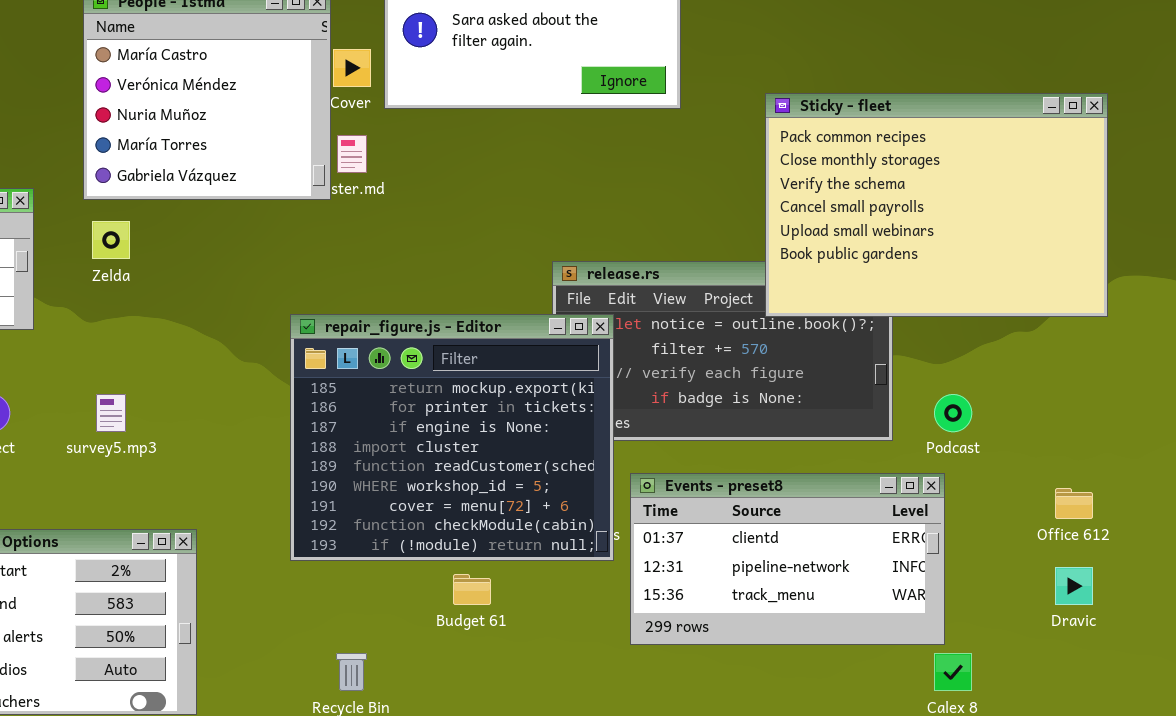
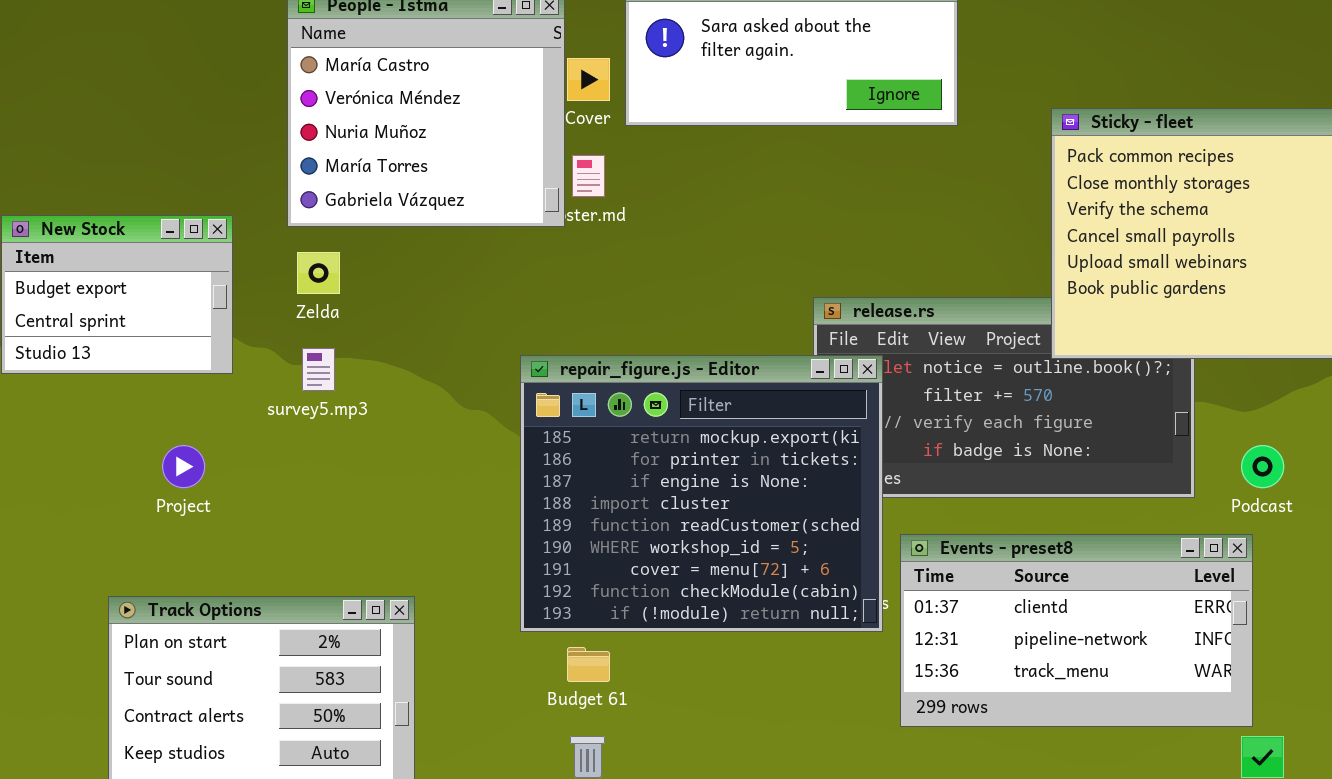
survey5.mp3: [96,394,126,432] -> [302,348,335,391], moved
Budget 61: [453,574,491,605] -> [567,647,610,682], moved

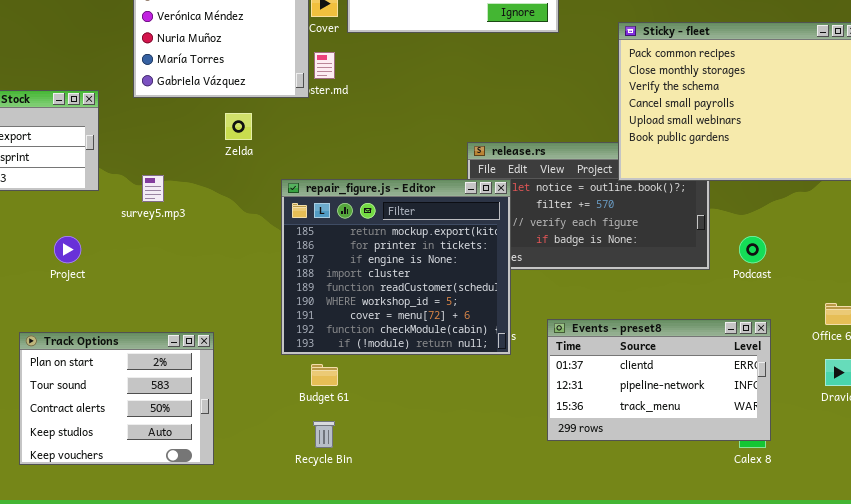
Zelda: [297,252,340,294] -> [225,113,252,140], moved
Events - preset8: [900,534,1253,727] -> [547,319,771,441], moved

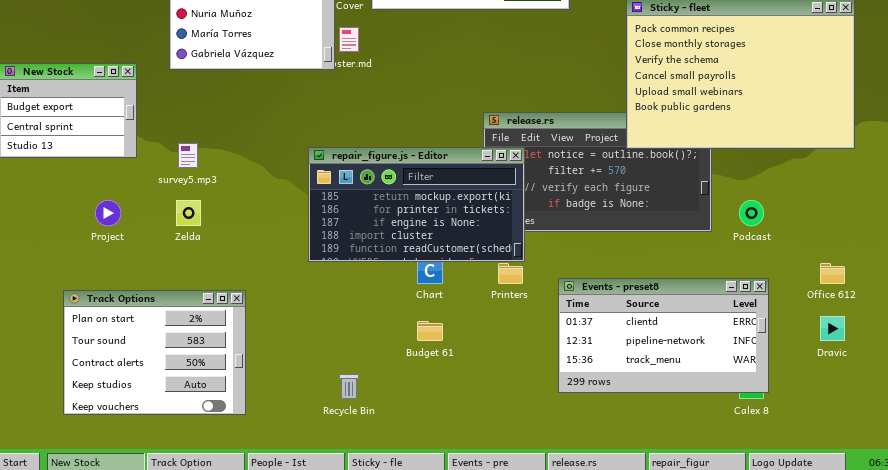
Zelda: [225,113,252,140] -> [176,200,201,226], moved
repair_figure.js - Editor: [281,179,511,355] -> [308,147,525,262], resized
Budget 61: [311,364,338,386] -> [417,321,443,341], moved

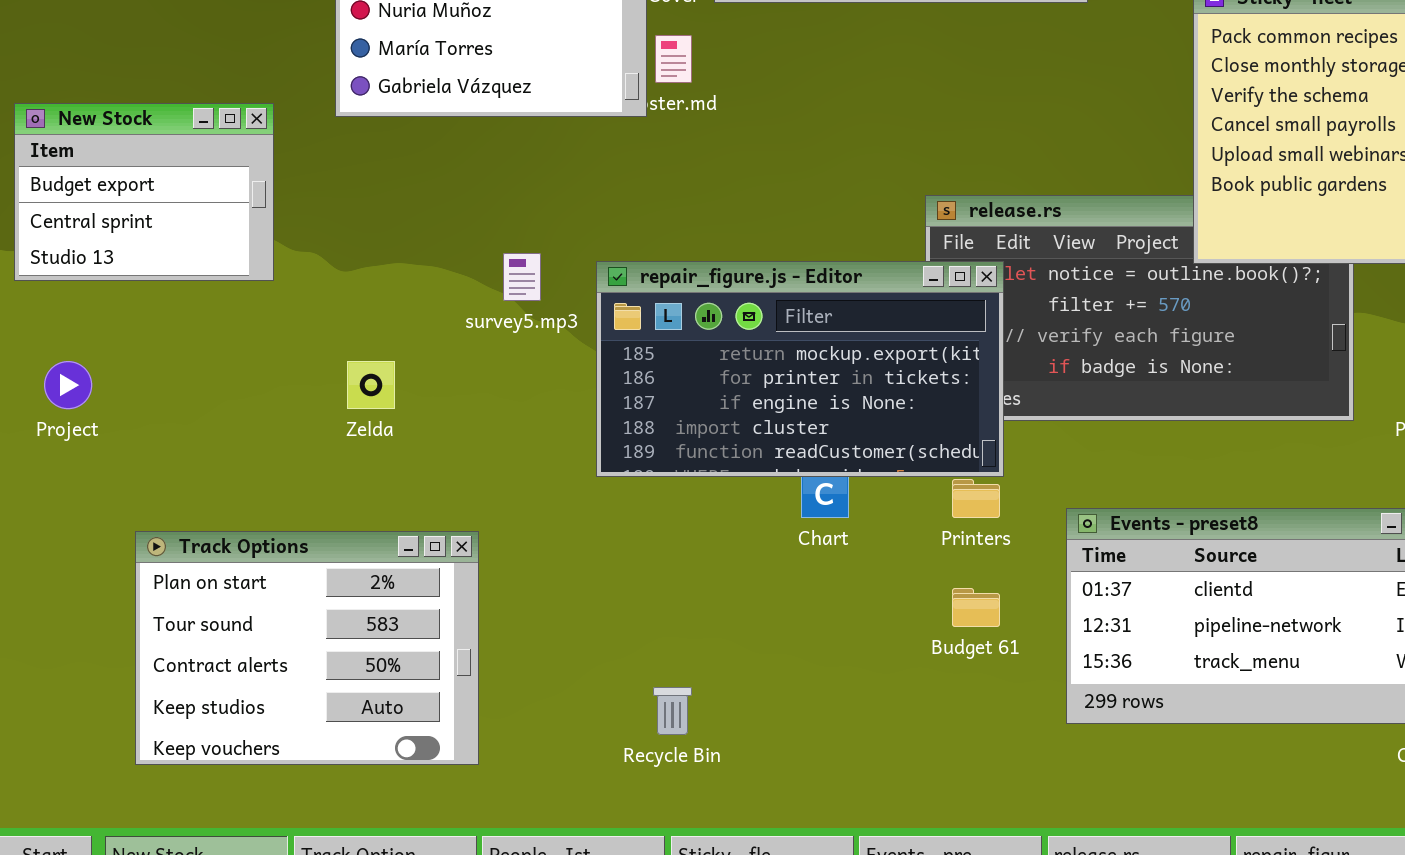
survey5.mp3: [178,143,198,168] -> [503,253,541,301], moved
Project: [95,200,121,226] -> [44,361,92,409], moved
Budget 61: [417,321,443,341] -> [952,588,1000,627], moved

